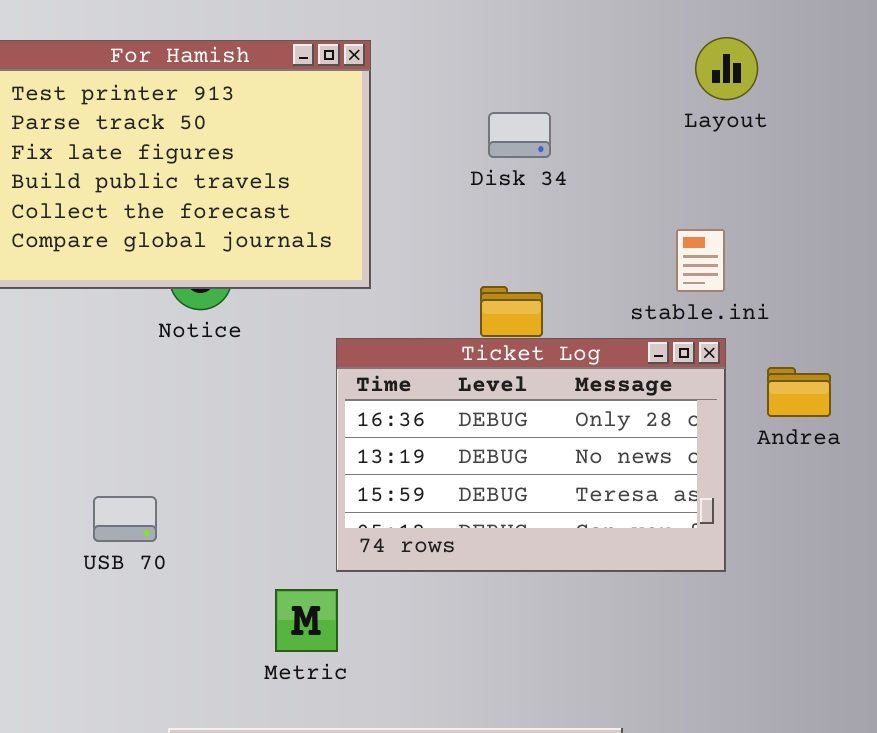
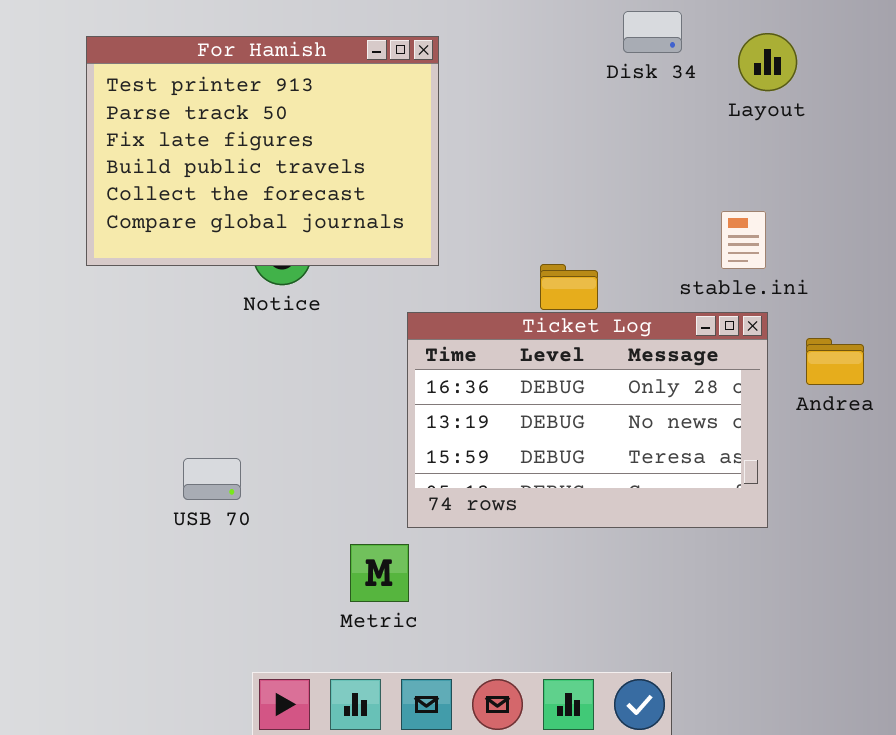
Disk 34: [488,112,551,158] -> [623,11,682,53], moved

